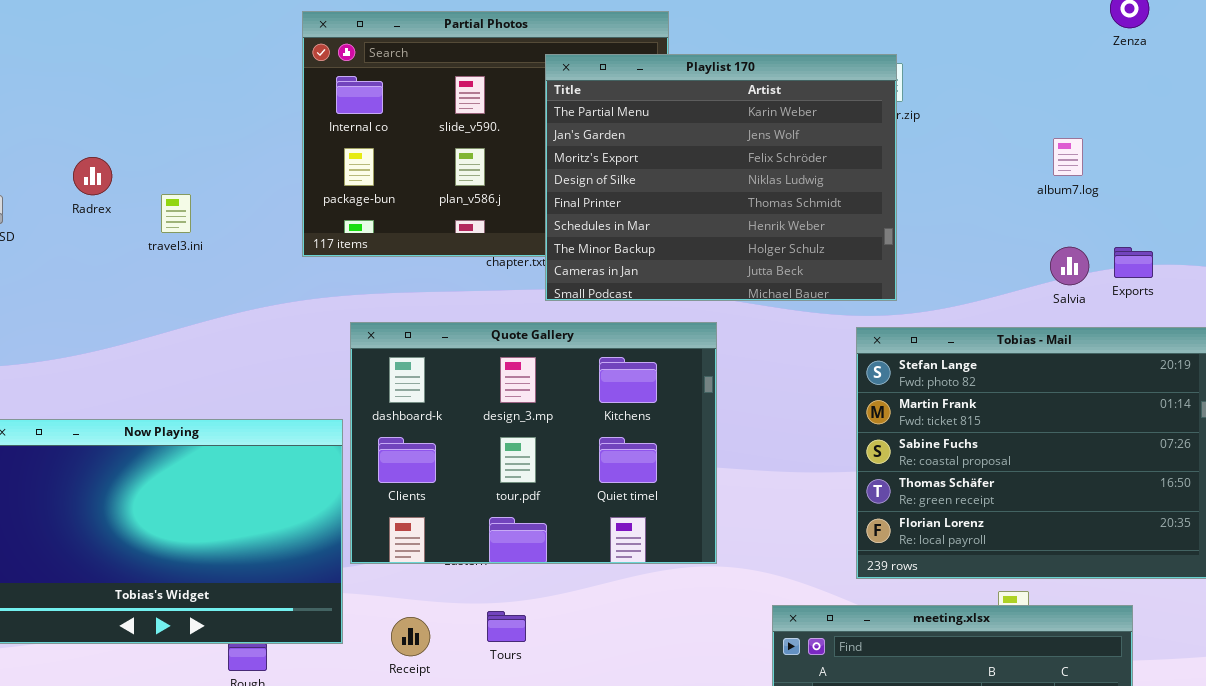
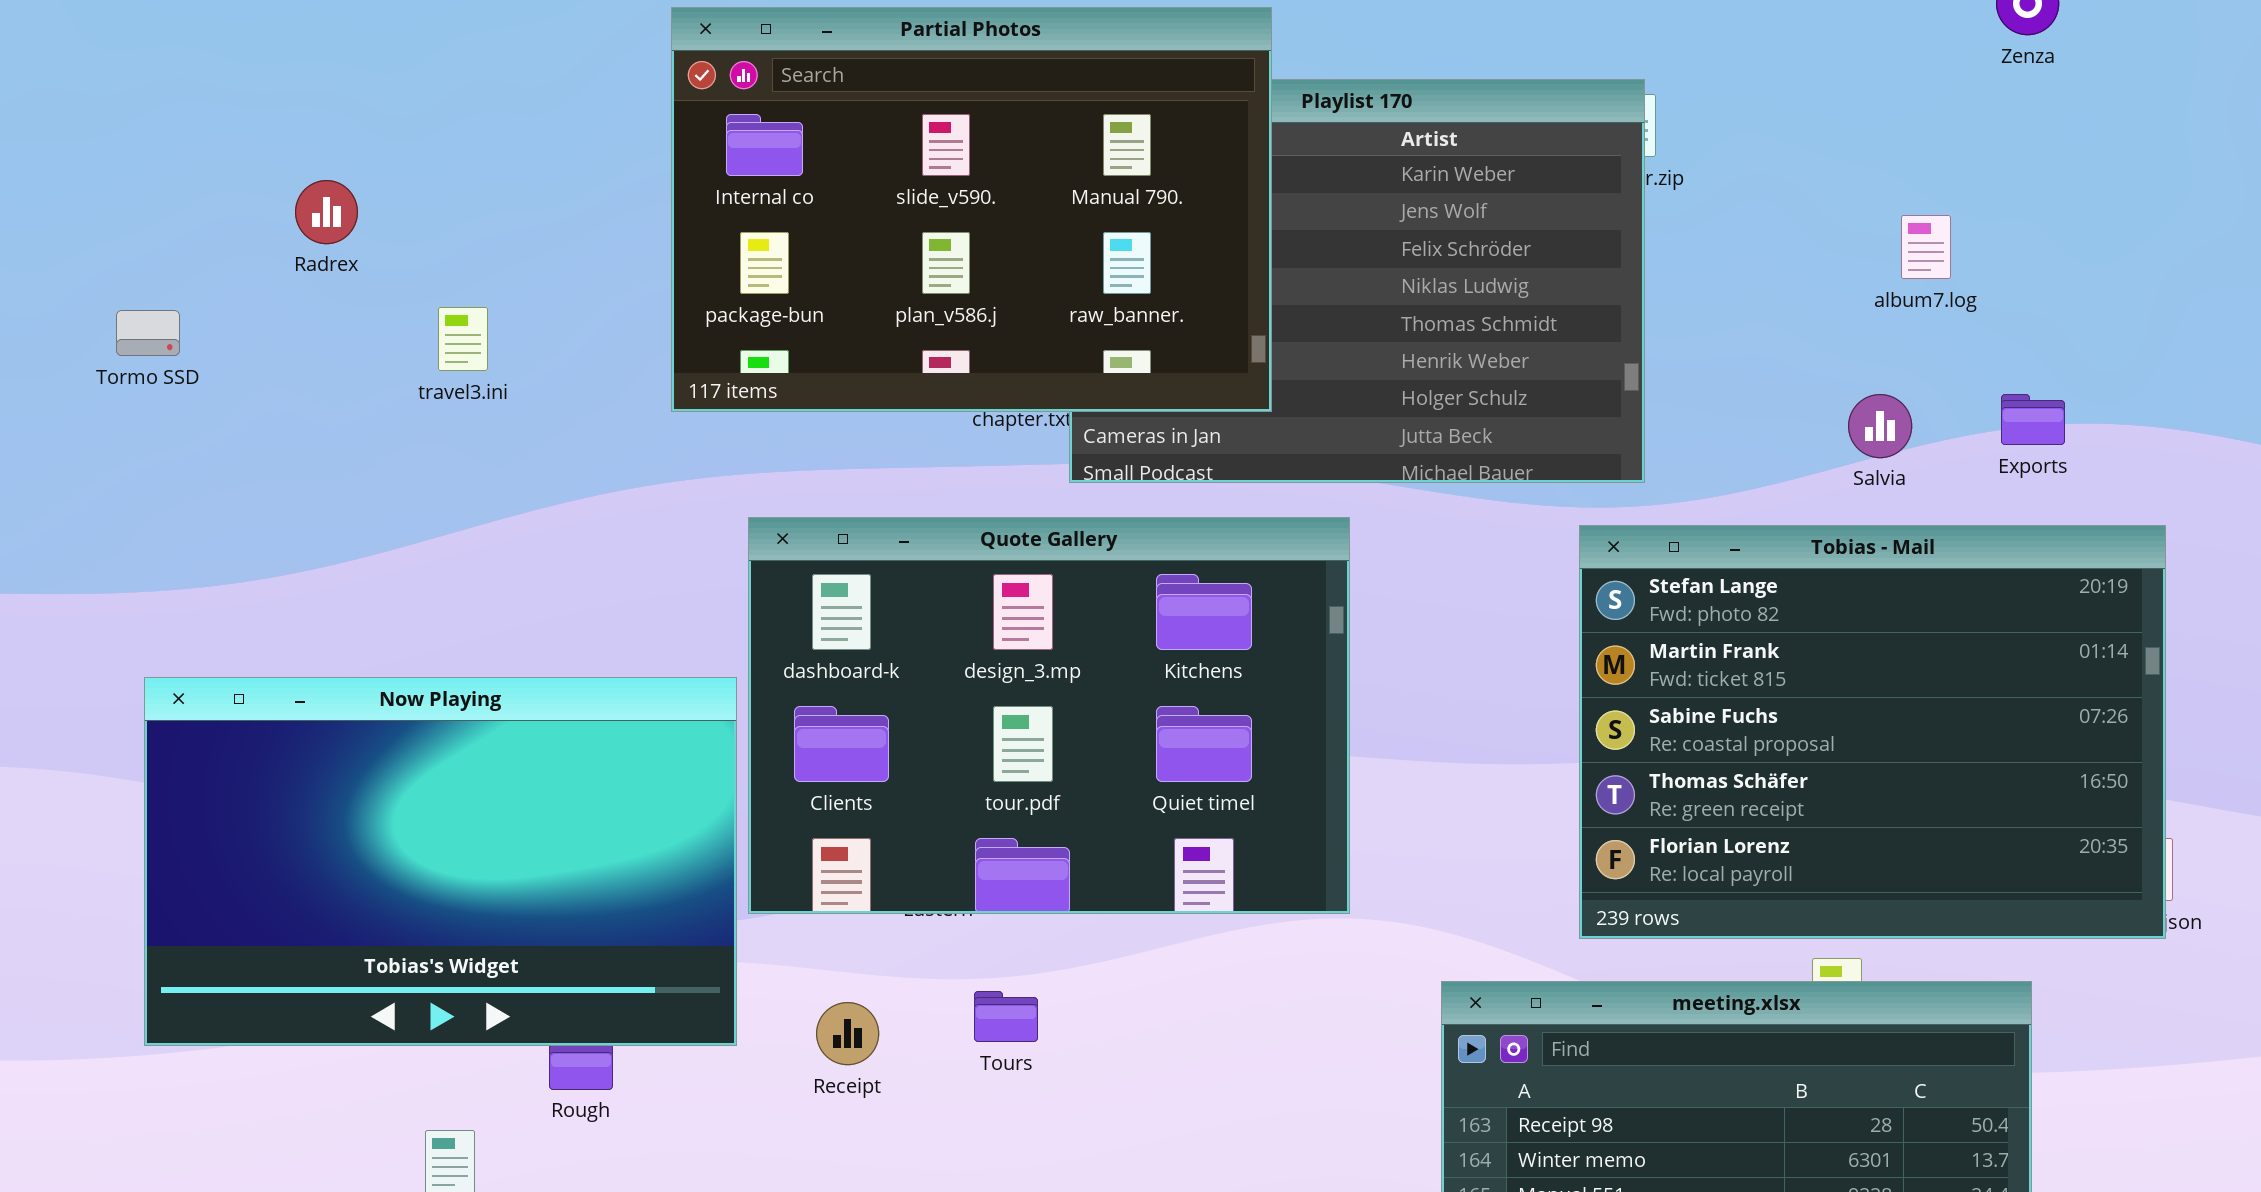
Partial Photos: [302,11,669,257] -> [671,7,1272,412], raised
Radrex: [73,157,112,195] -> [295,180,358,244], moved
Salvia: [1050,247,1089,285] -> [1848,394,1912,458], moved

